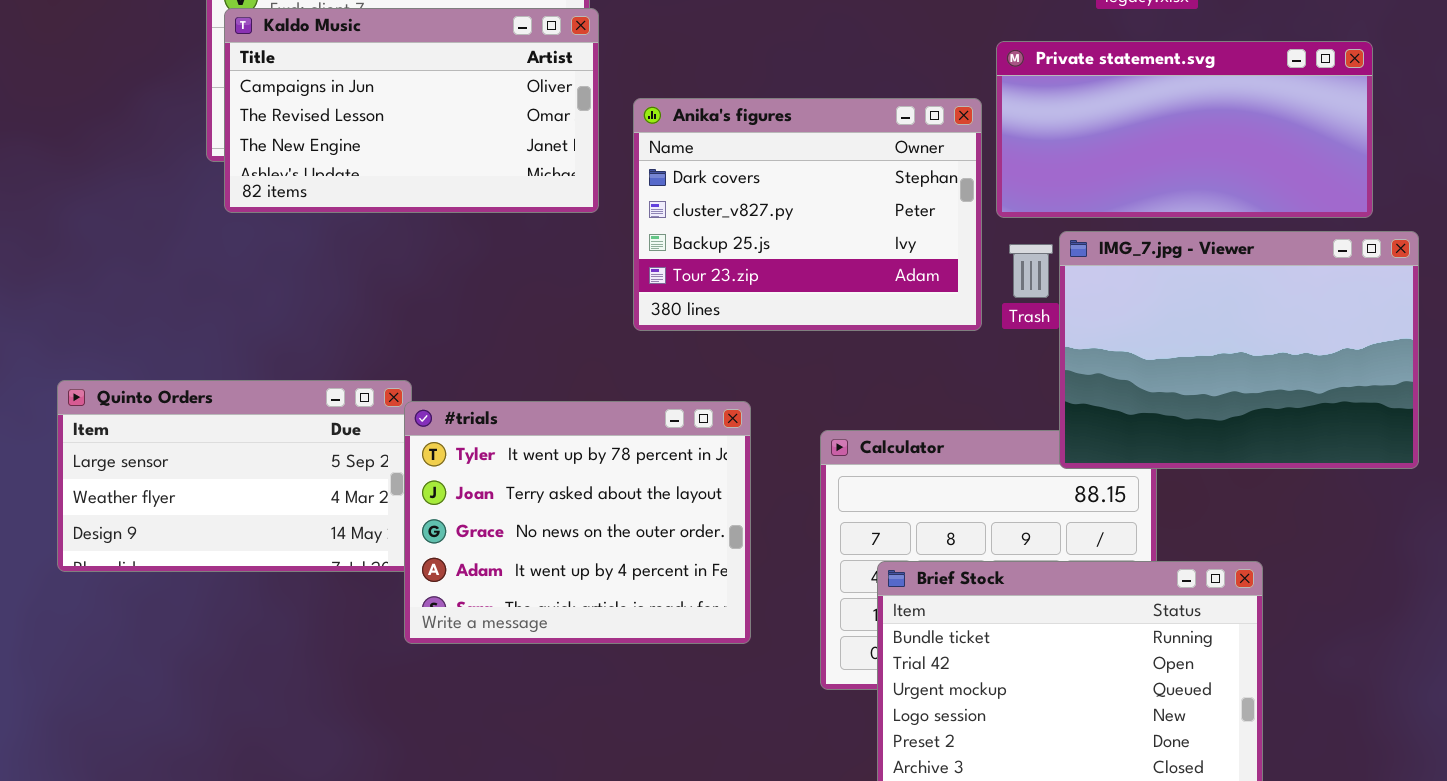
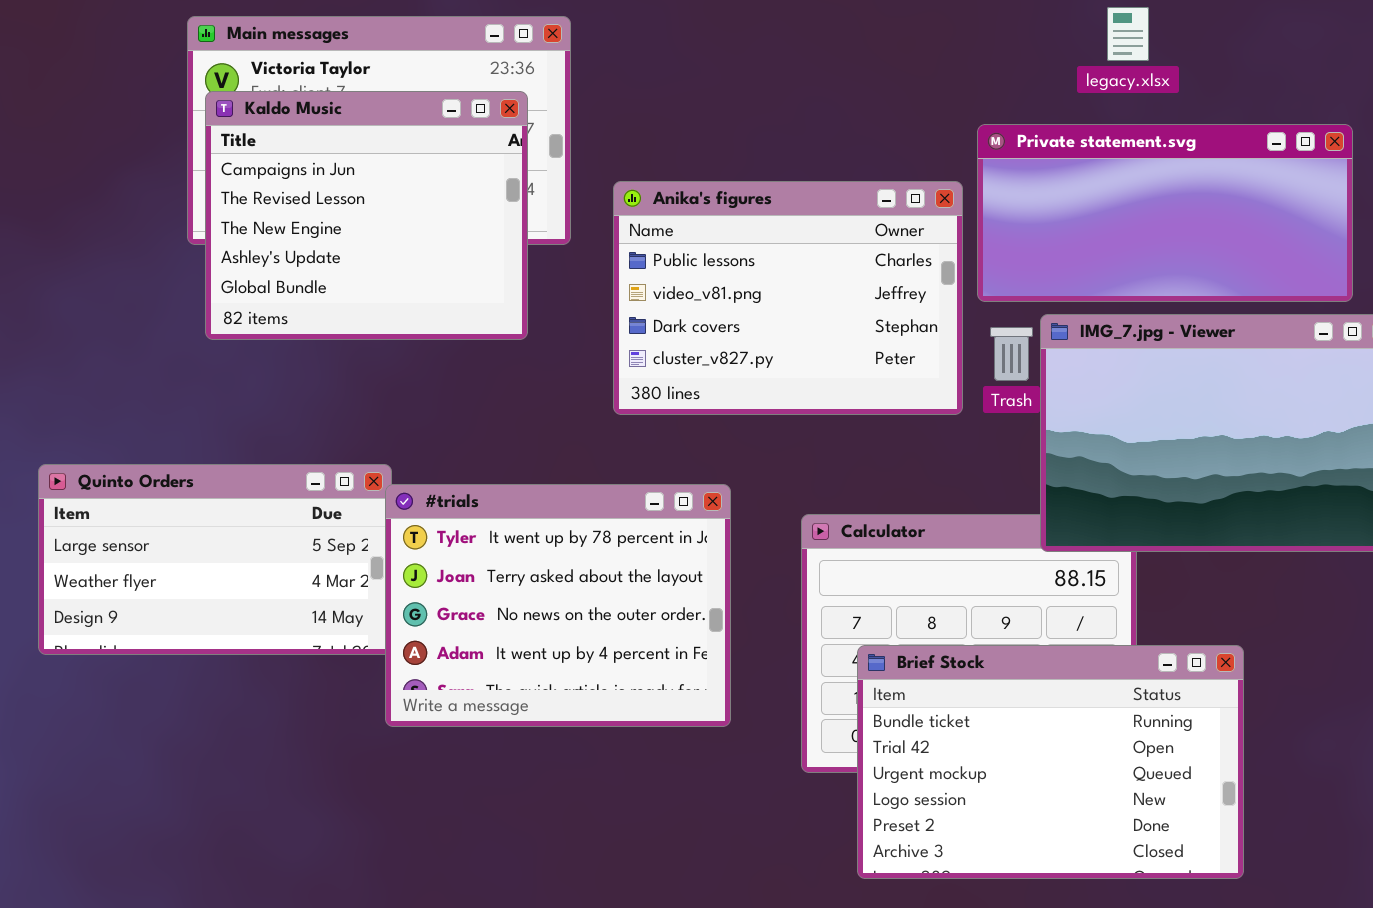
Kaldo Music: [224,8,599,213] -> [205,91,528,340], resized
Anika's figures: [633,98,982,331] -> [613,181,963,415], scrolled up 2 rows

